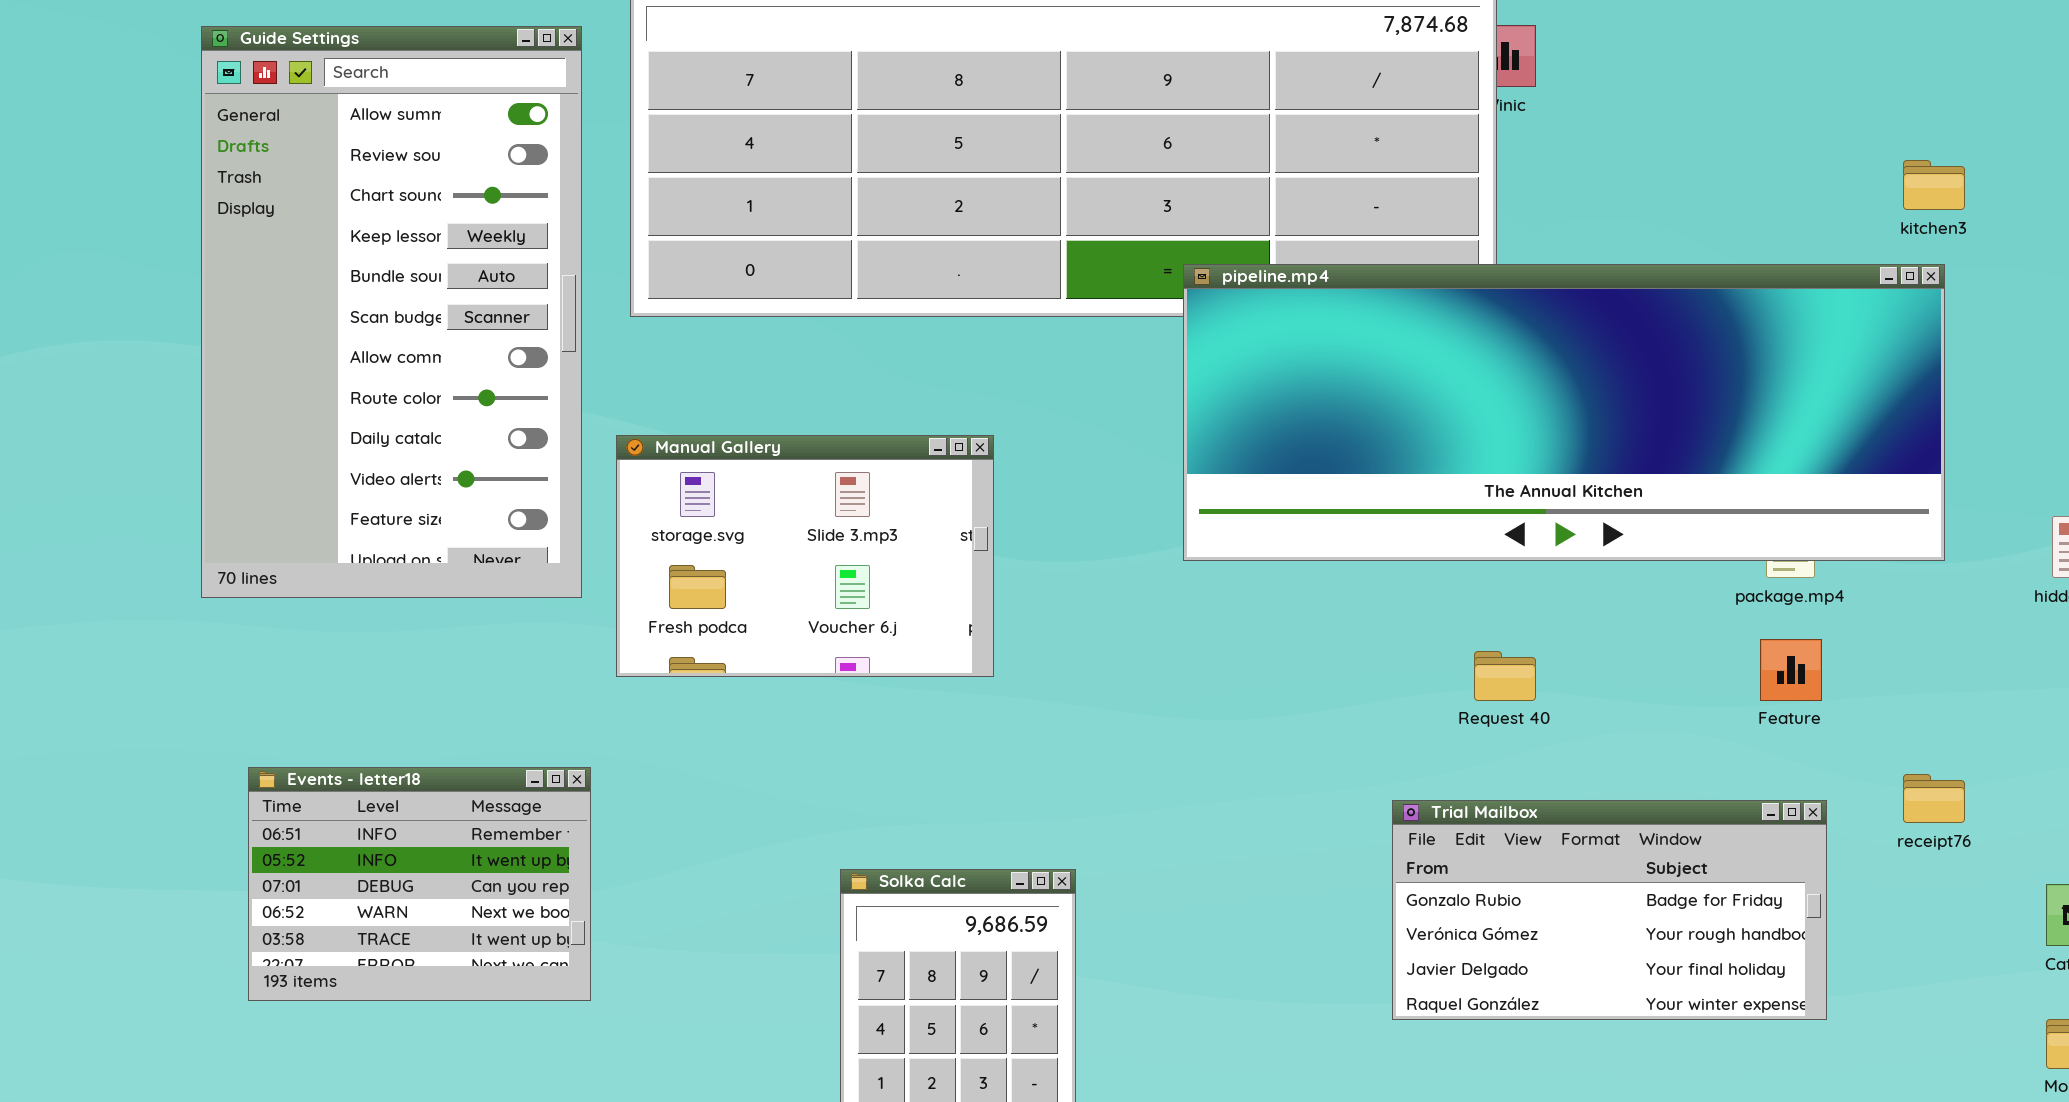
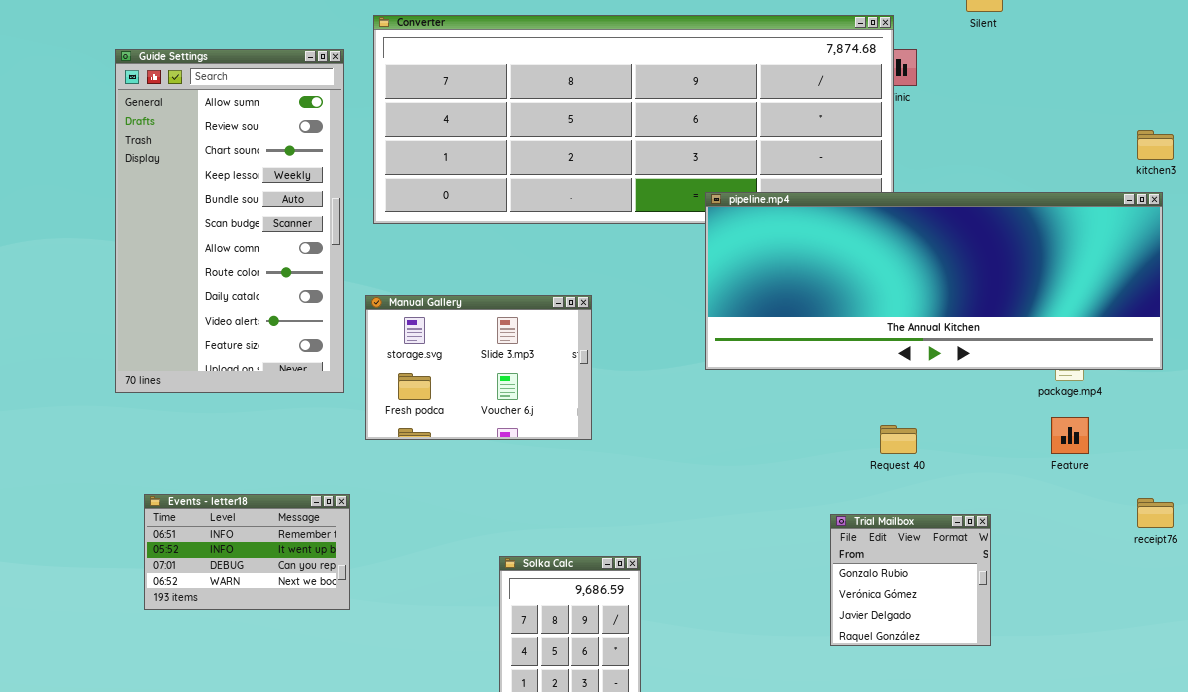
Events - letter18: [248,767,591,1001] -> [144,494,350,610], resized
Trial Mailbox: [1392,800,1827,1020] -> [830,514,991,646], resized

